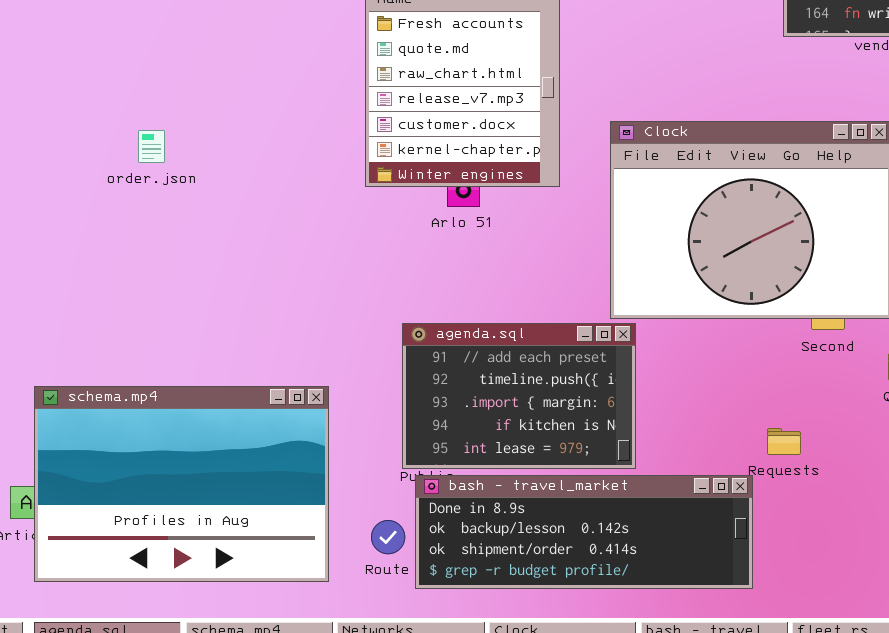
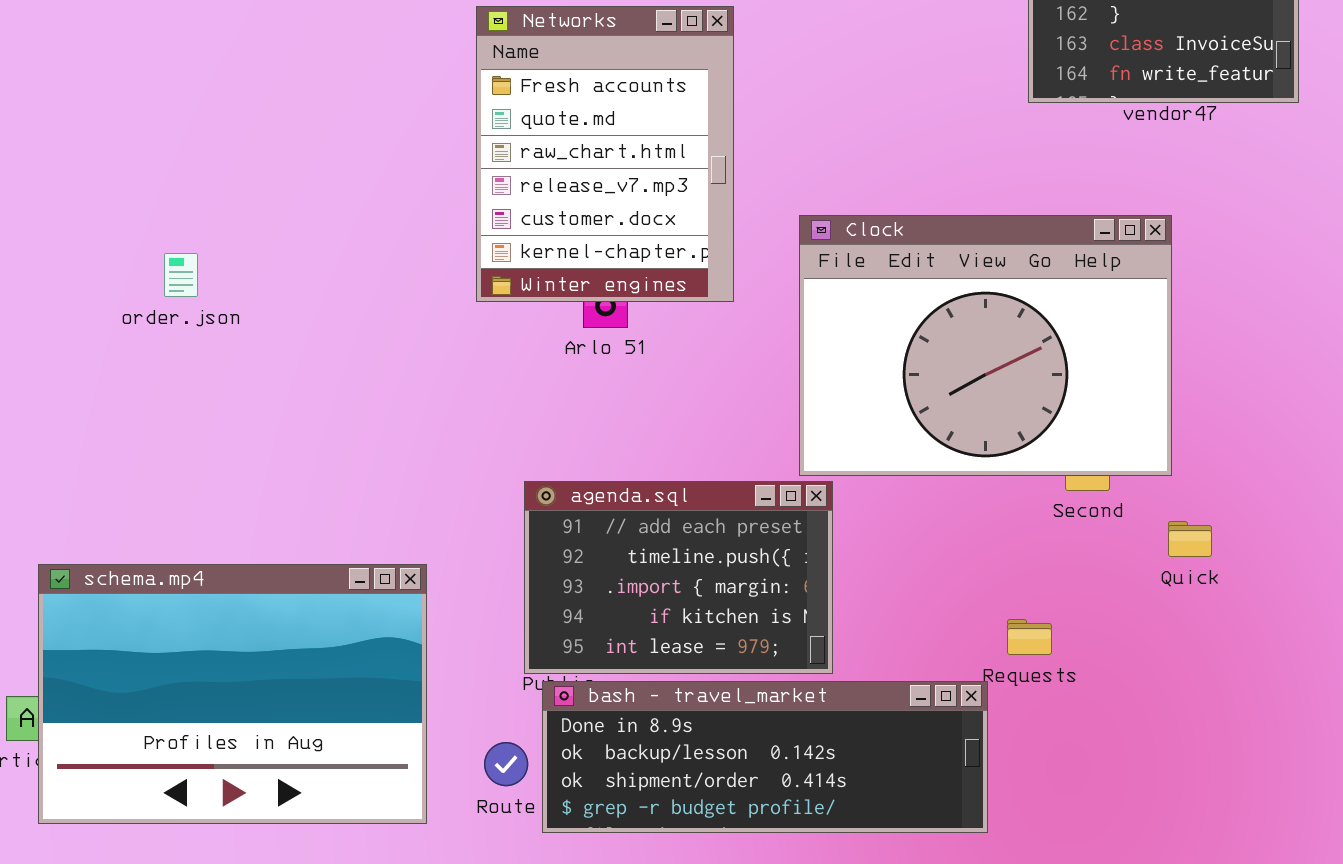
order.json: [138,130,165,163] -> [164,253,198,297], moved

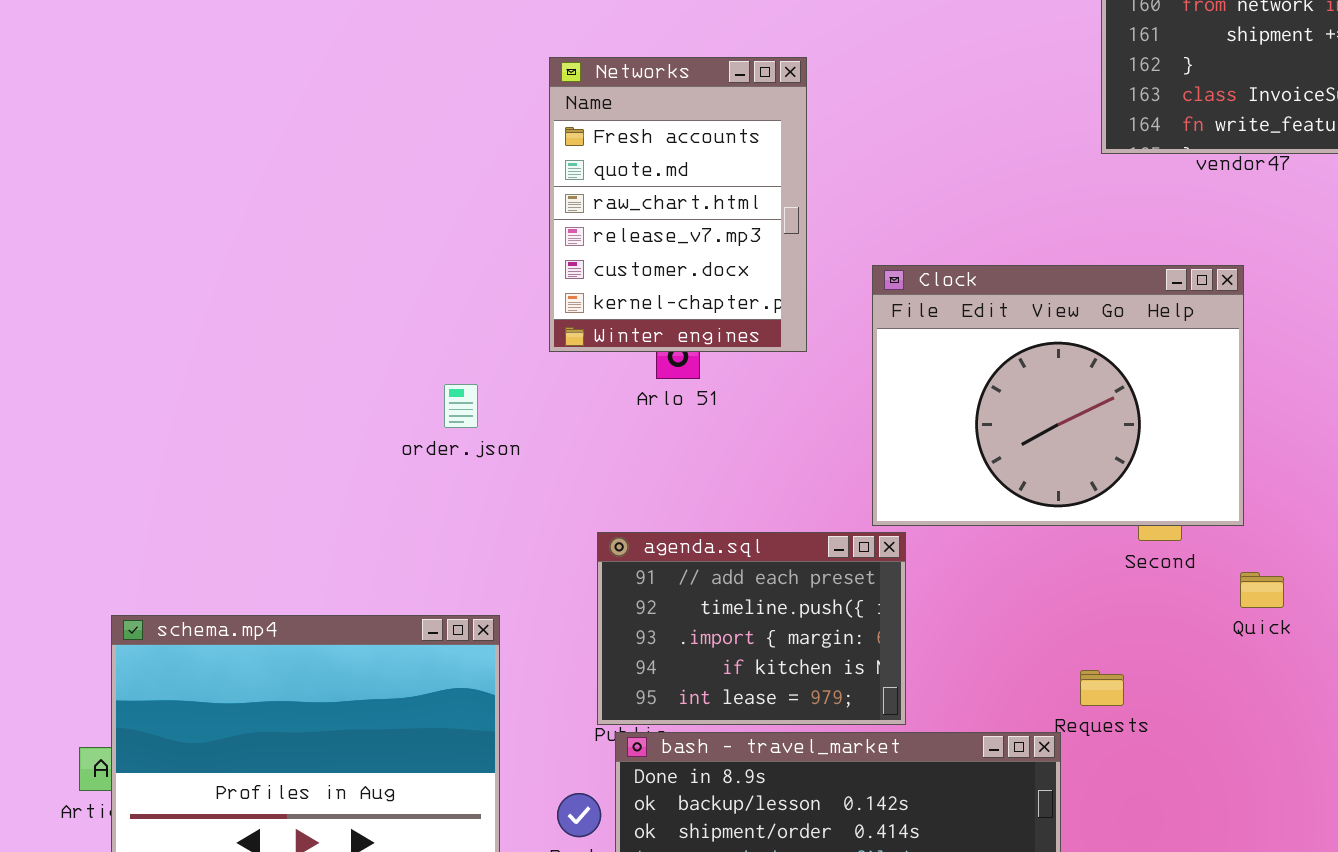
order.json: [164,253,198,297] -> [444,384,478,428], moved

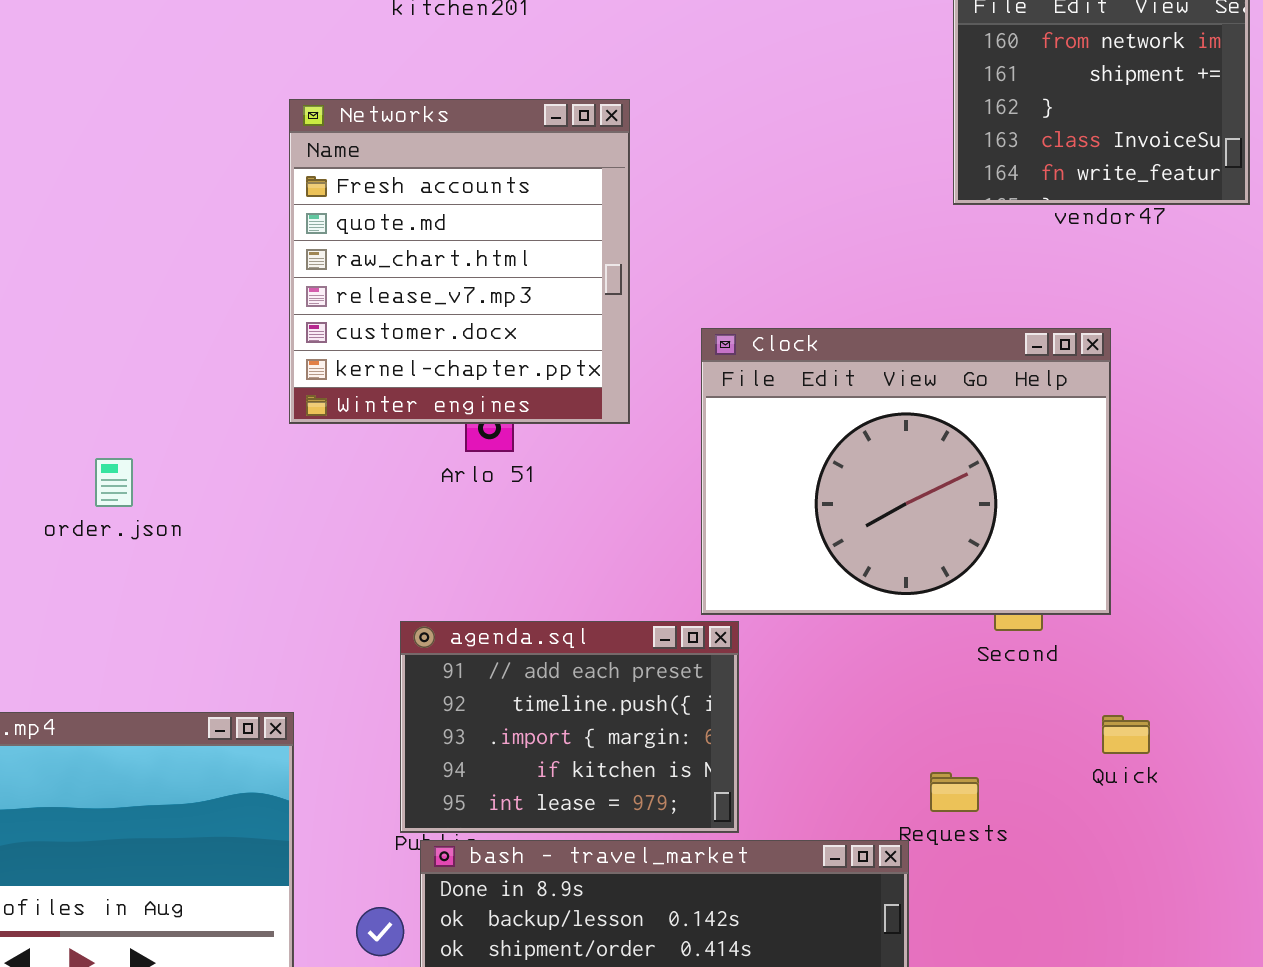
Networks: [549,57,807,352] -> [289,99,630,424], resized
order.json: [444,384,478,428] -> [95,458,133,507], moved
Quick: [1240,572,1284,608] -> [1102,715,1150,754], moved

